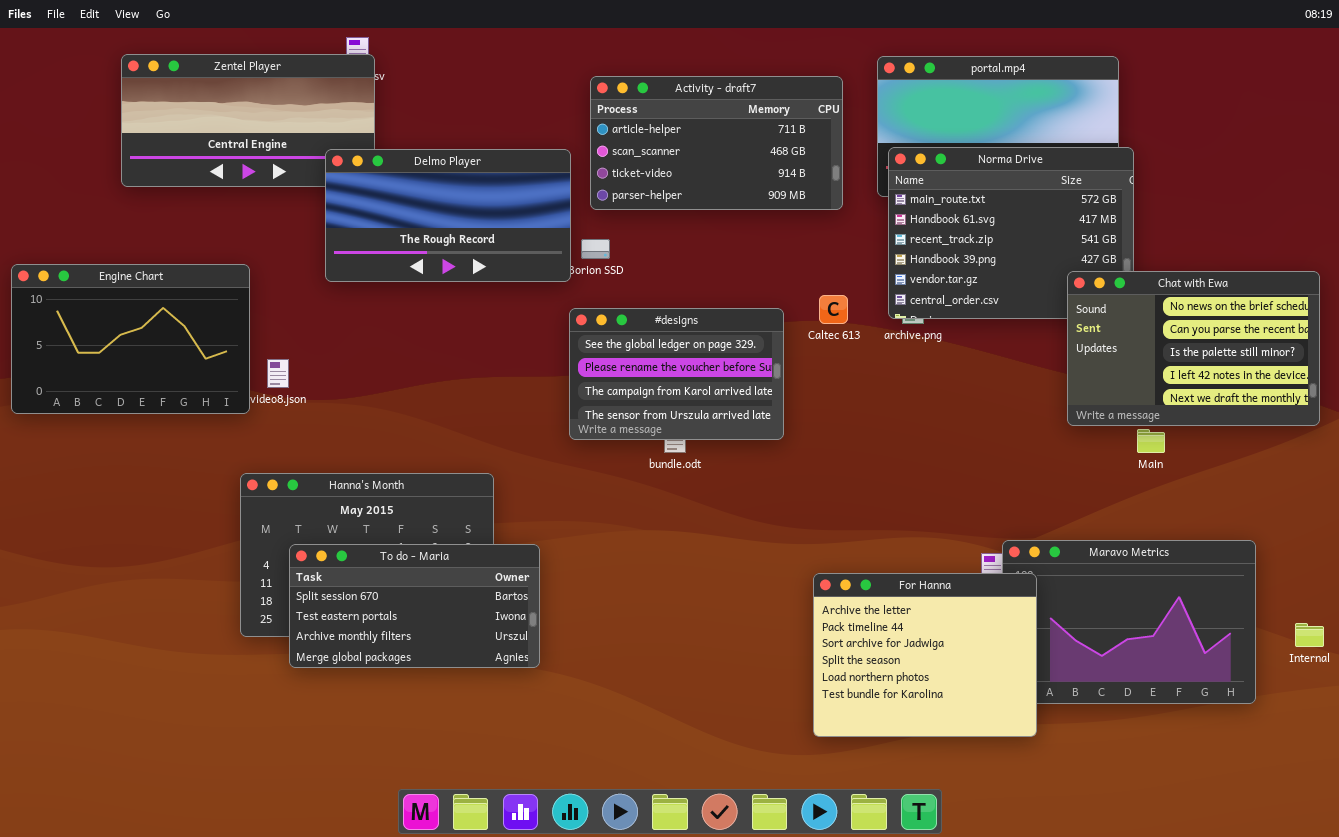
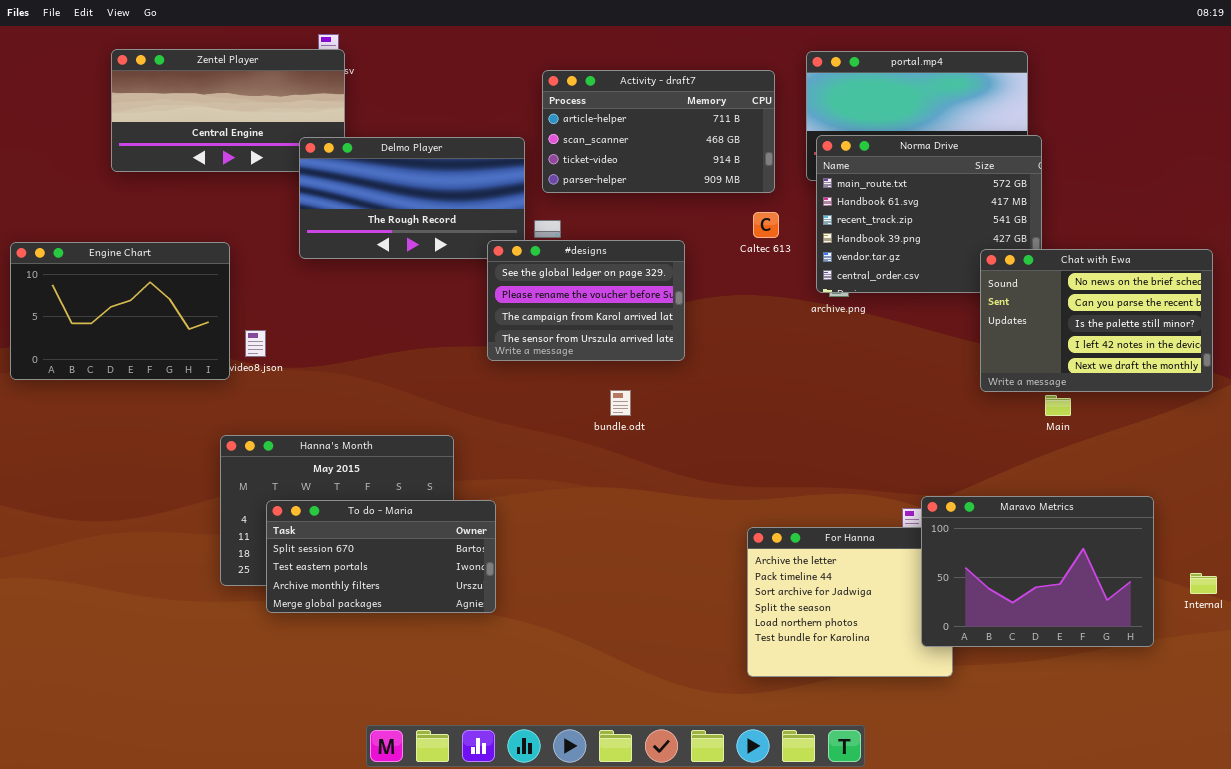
Caltec 613: [819,295,848,324] -> [753,212,779,238], moved
#designs: [569,308,784,440] -> [487,240,685,361], moved
Maravo Metrics: [1002,540,1256,704] -> [921,496,1154,647], raised

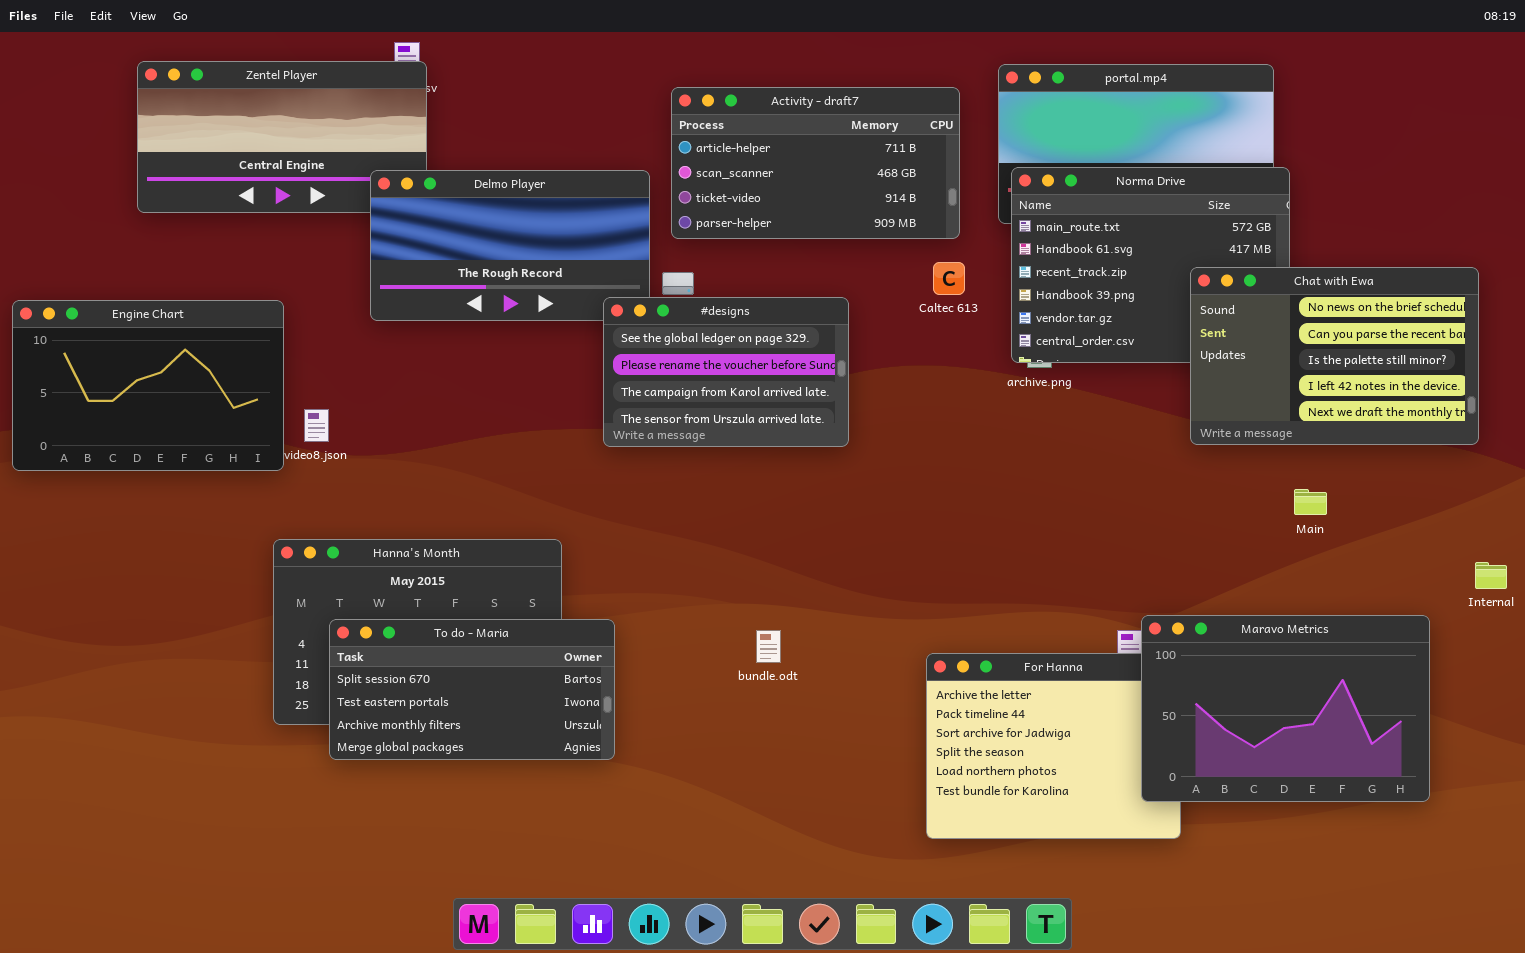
Chat with Ewa: [980,249,1213,392] -> [1190,267,1479,445], moved
bundle.odt: [610,390,631,416] -> [756,630,781,663], moved
Internal: [1190,573,1217,594] -> [1475,562,1507,589], moved

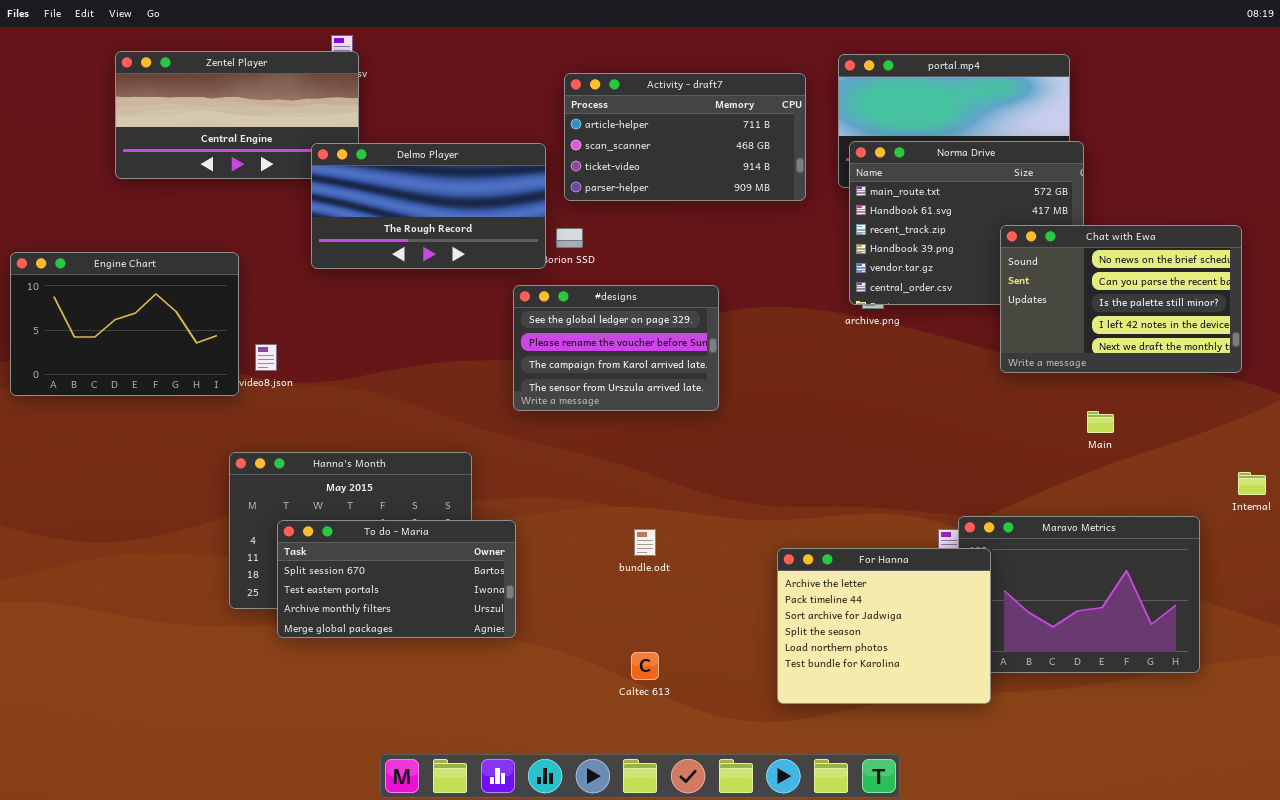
Caltec 613: [933,262,965,295] -> [631,652,659,680], moved
#designs: [603,297,849,447] -> [513,285,719,411], moved
For Hanna: [926,653,1181,839] -> [777,548,991,704], raised

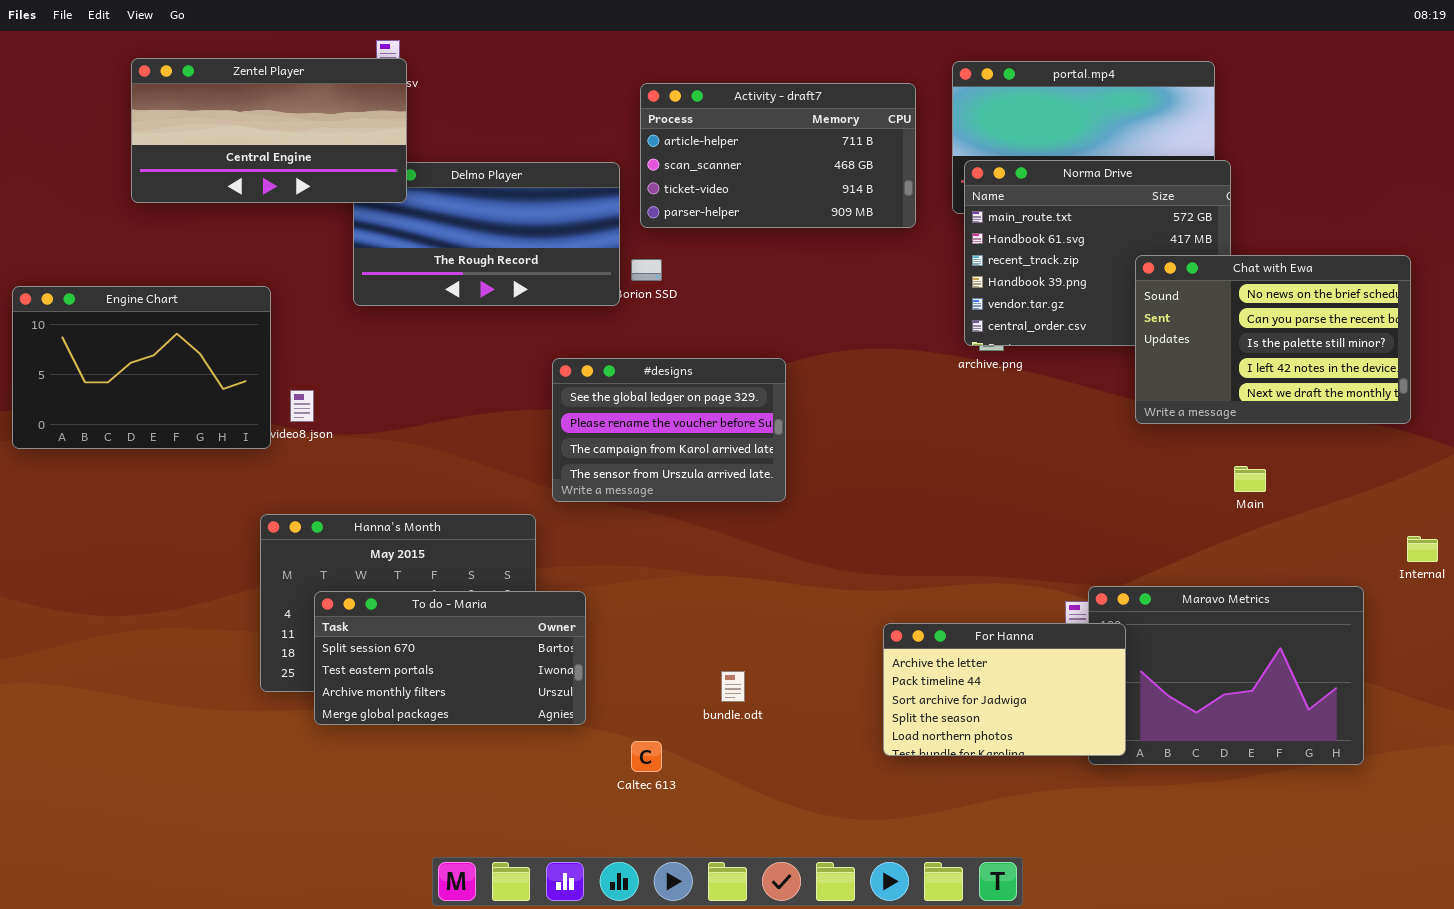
Zentel Player: [115,51,359,179] -> [131,58,407,203], raised
#designs: [513,285,719,411] -> [552,358,786,502], moved
bundle.odt: [634,529,656,556] -> [721,671,745,702], moved
For Hanna: [777,548,991,704] -> [883,623,1126,756], resized
Caltec 613: [631,652,659,680] -> [631,741,662,772], moved

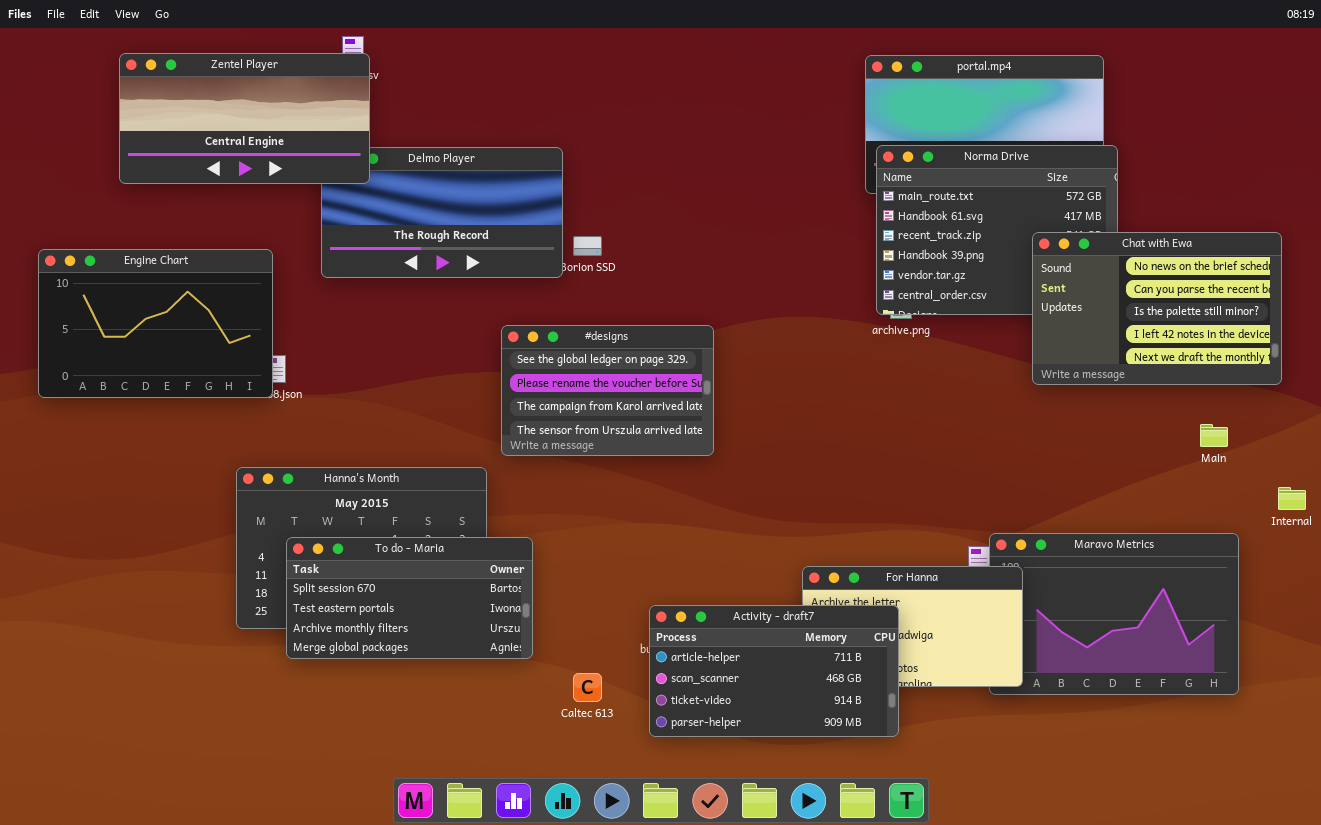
Activity - draft7: [640,83,916,228] -> [649,605,899,737], moved
Engine Chart: [12,286,271,449] -> [38,249,273,398], moved
Main: [1234,466,1266,492] -> [1200,424,1228,447], moved

